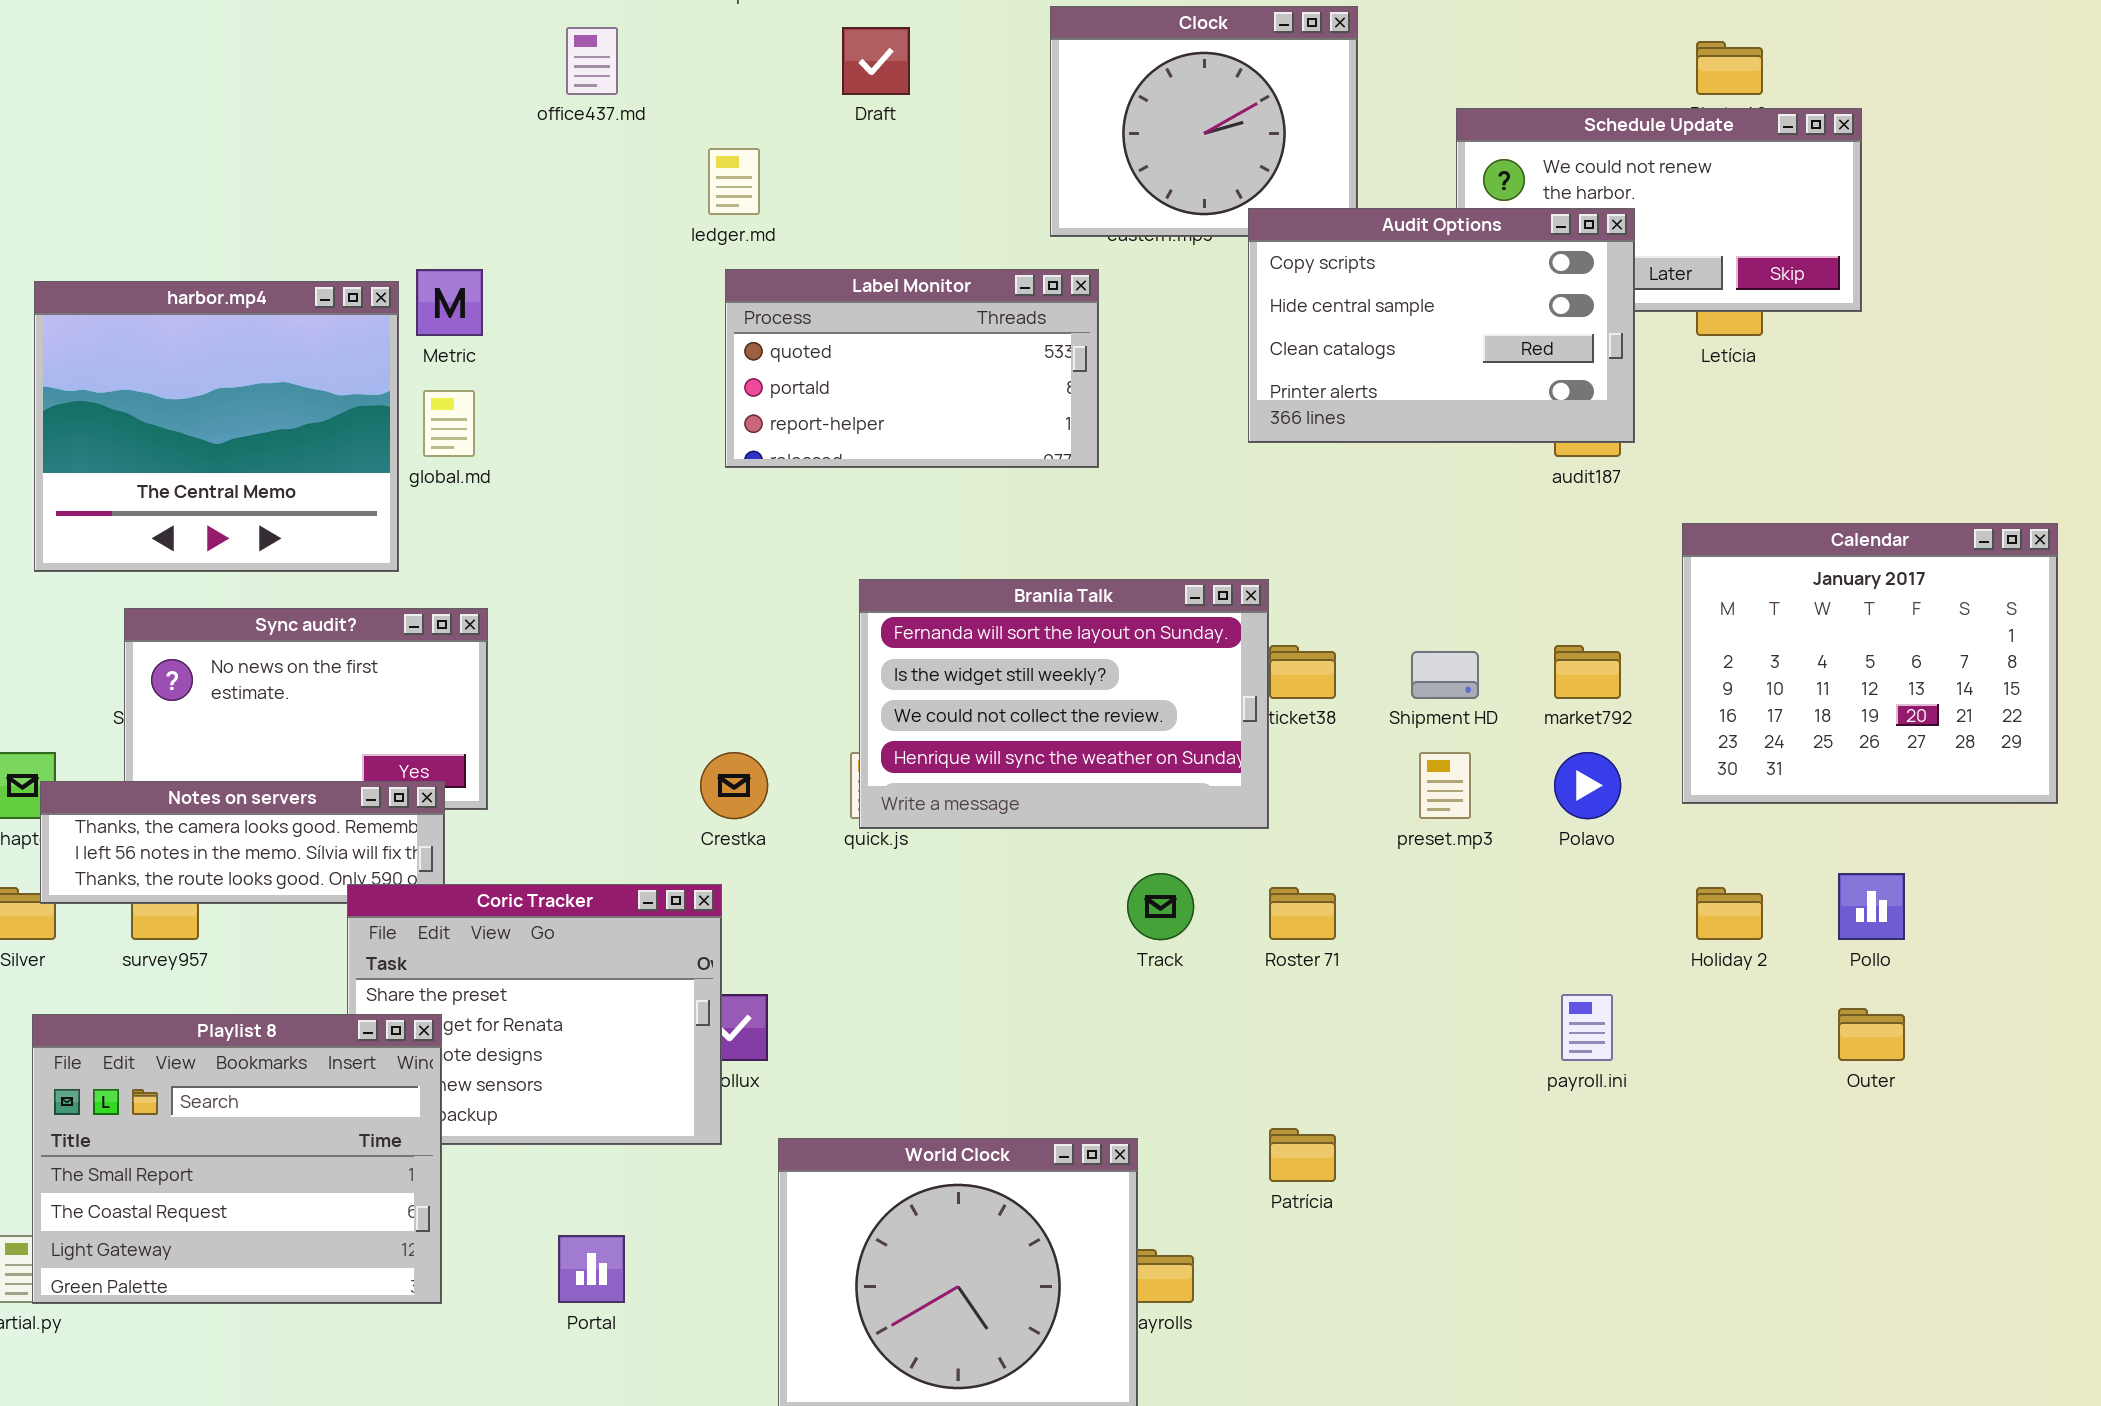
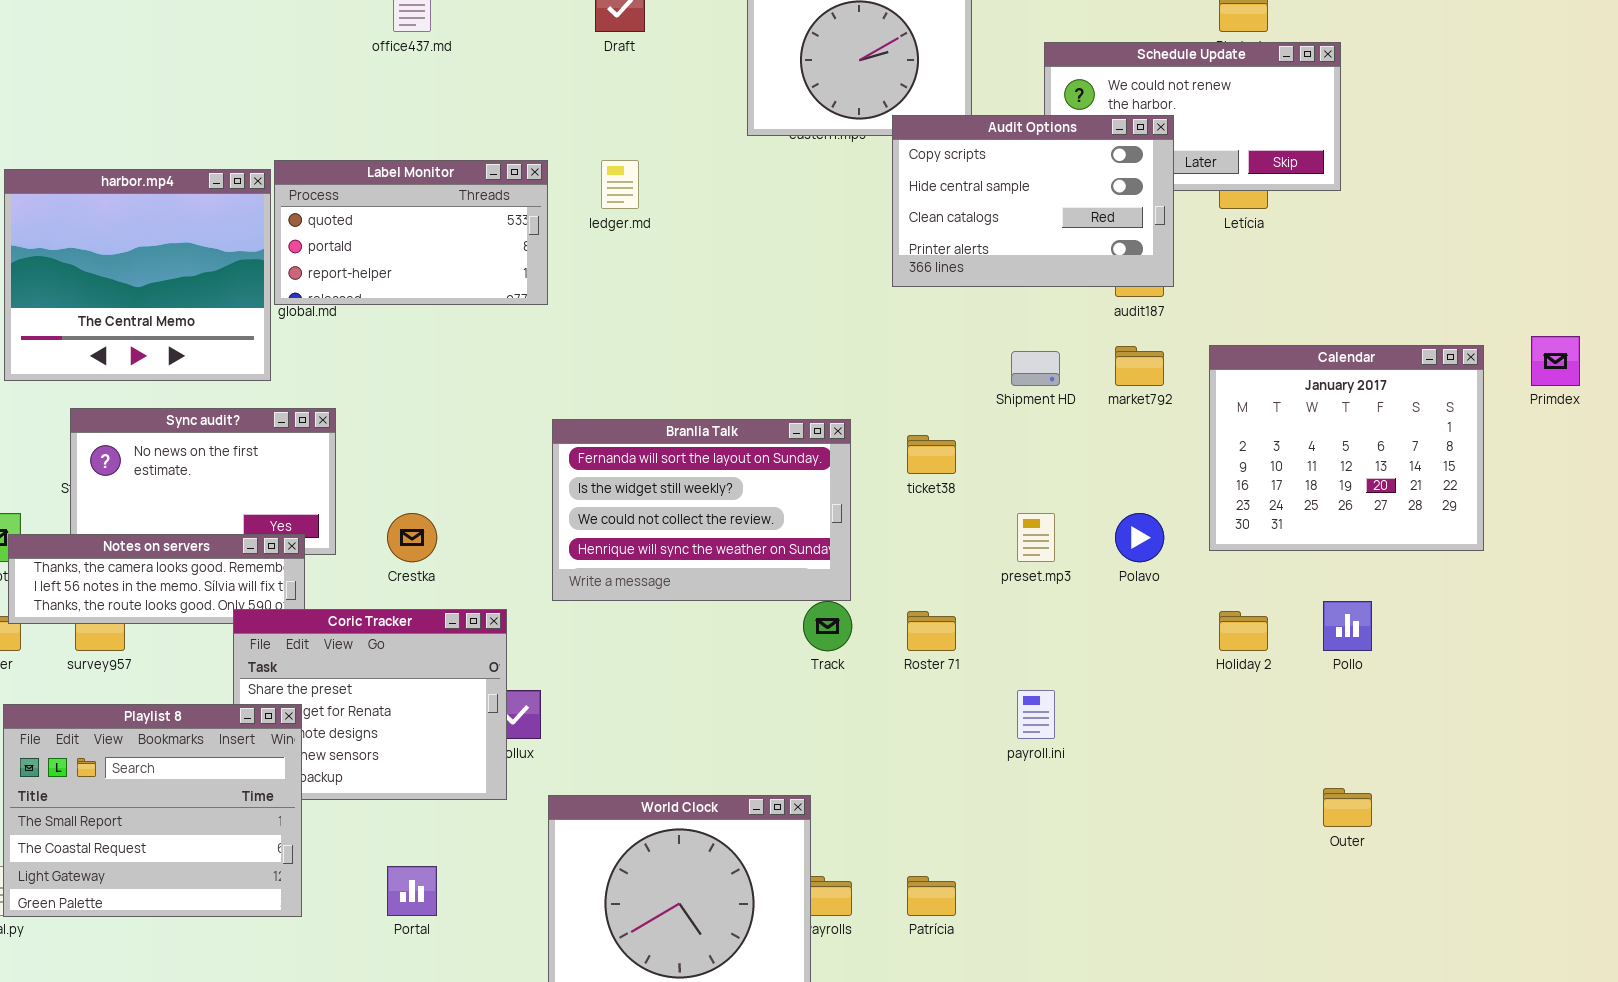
ledger.md: [708,148,760,215] -> [601,160,639,209], moved
Label Monitor: [725,269,1099,468] -> [274,160,548,305], moved
Branlia Talk: [859,579,1269,829] -> [552,419,851,601], moved
market792: [1554,645,1621,699] -> [1115,346,1164,386], moved
Shipment HD: [1411,651,1479,699] -> [1011,351,1060,386], moved
Crestka: [700,752,768,819] -> [387,513,437,562], moved
payroll.ini: [1561,994,1613,1061] -> [1017,690,1055,739], moved
Outer: [1838,1008,1905,1061] -> [1323,788,1372,827], moved
Patrícia: [1269,1128,1336,1182] -> [907,876,956,916], moved

